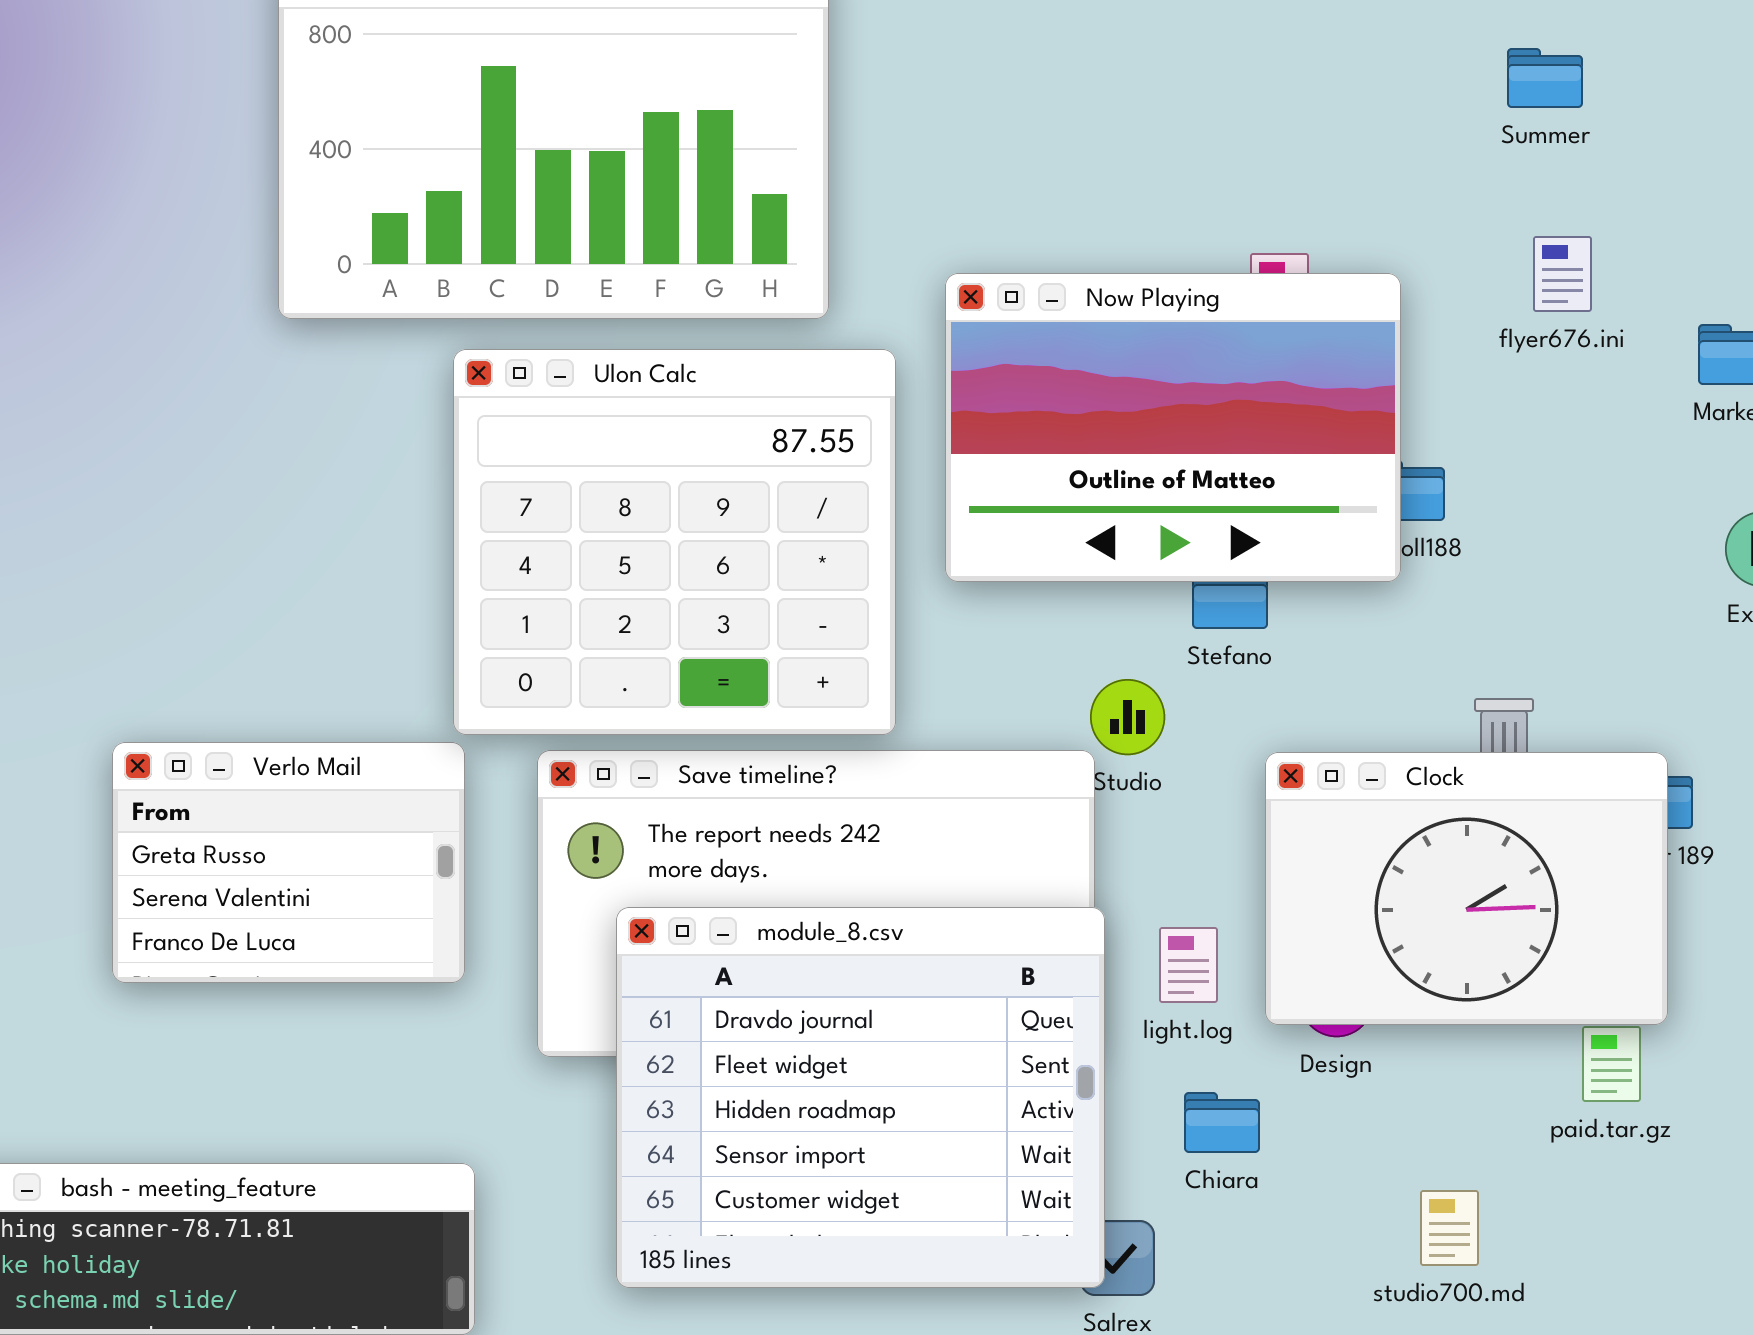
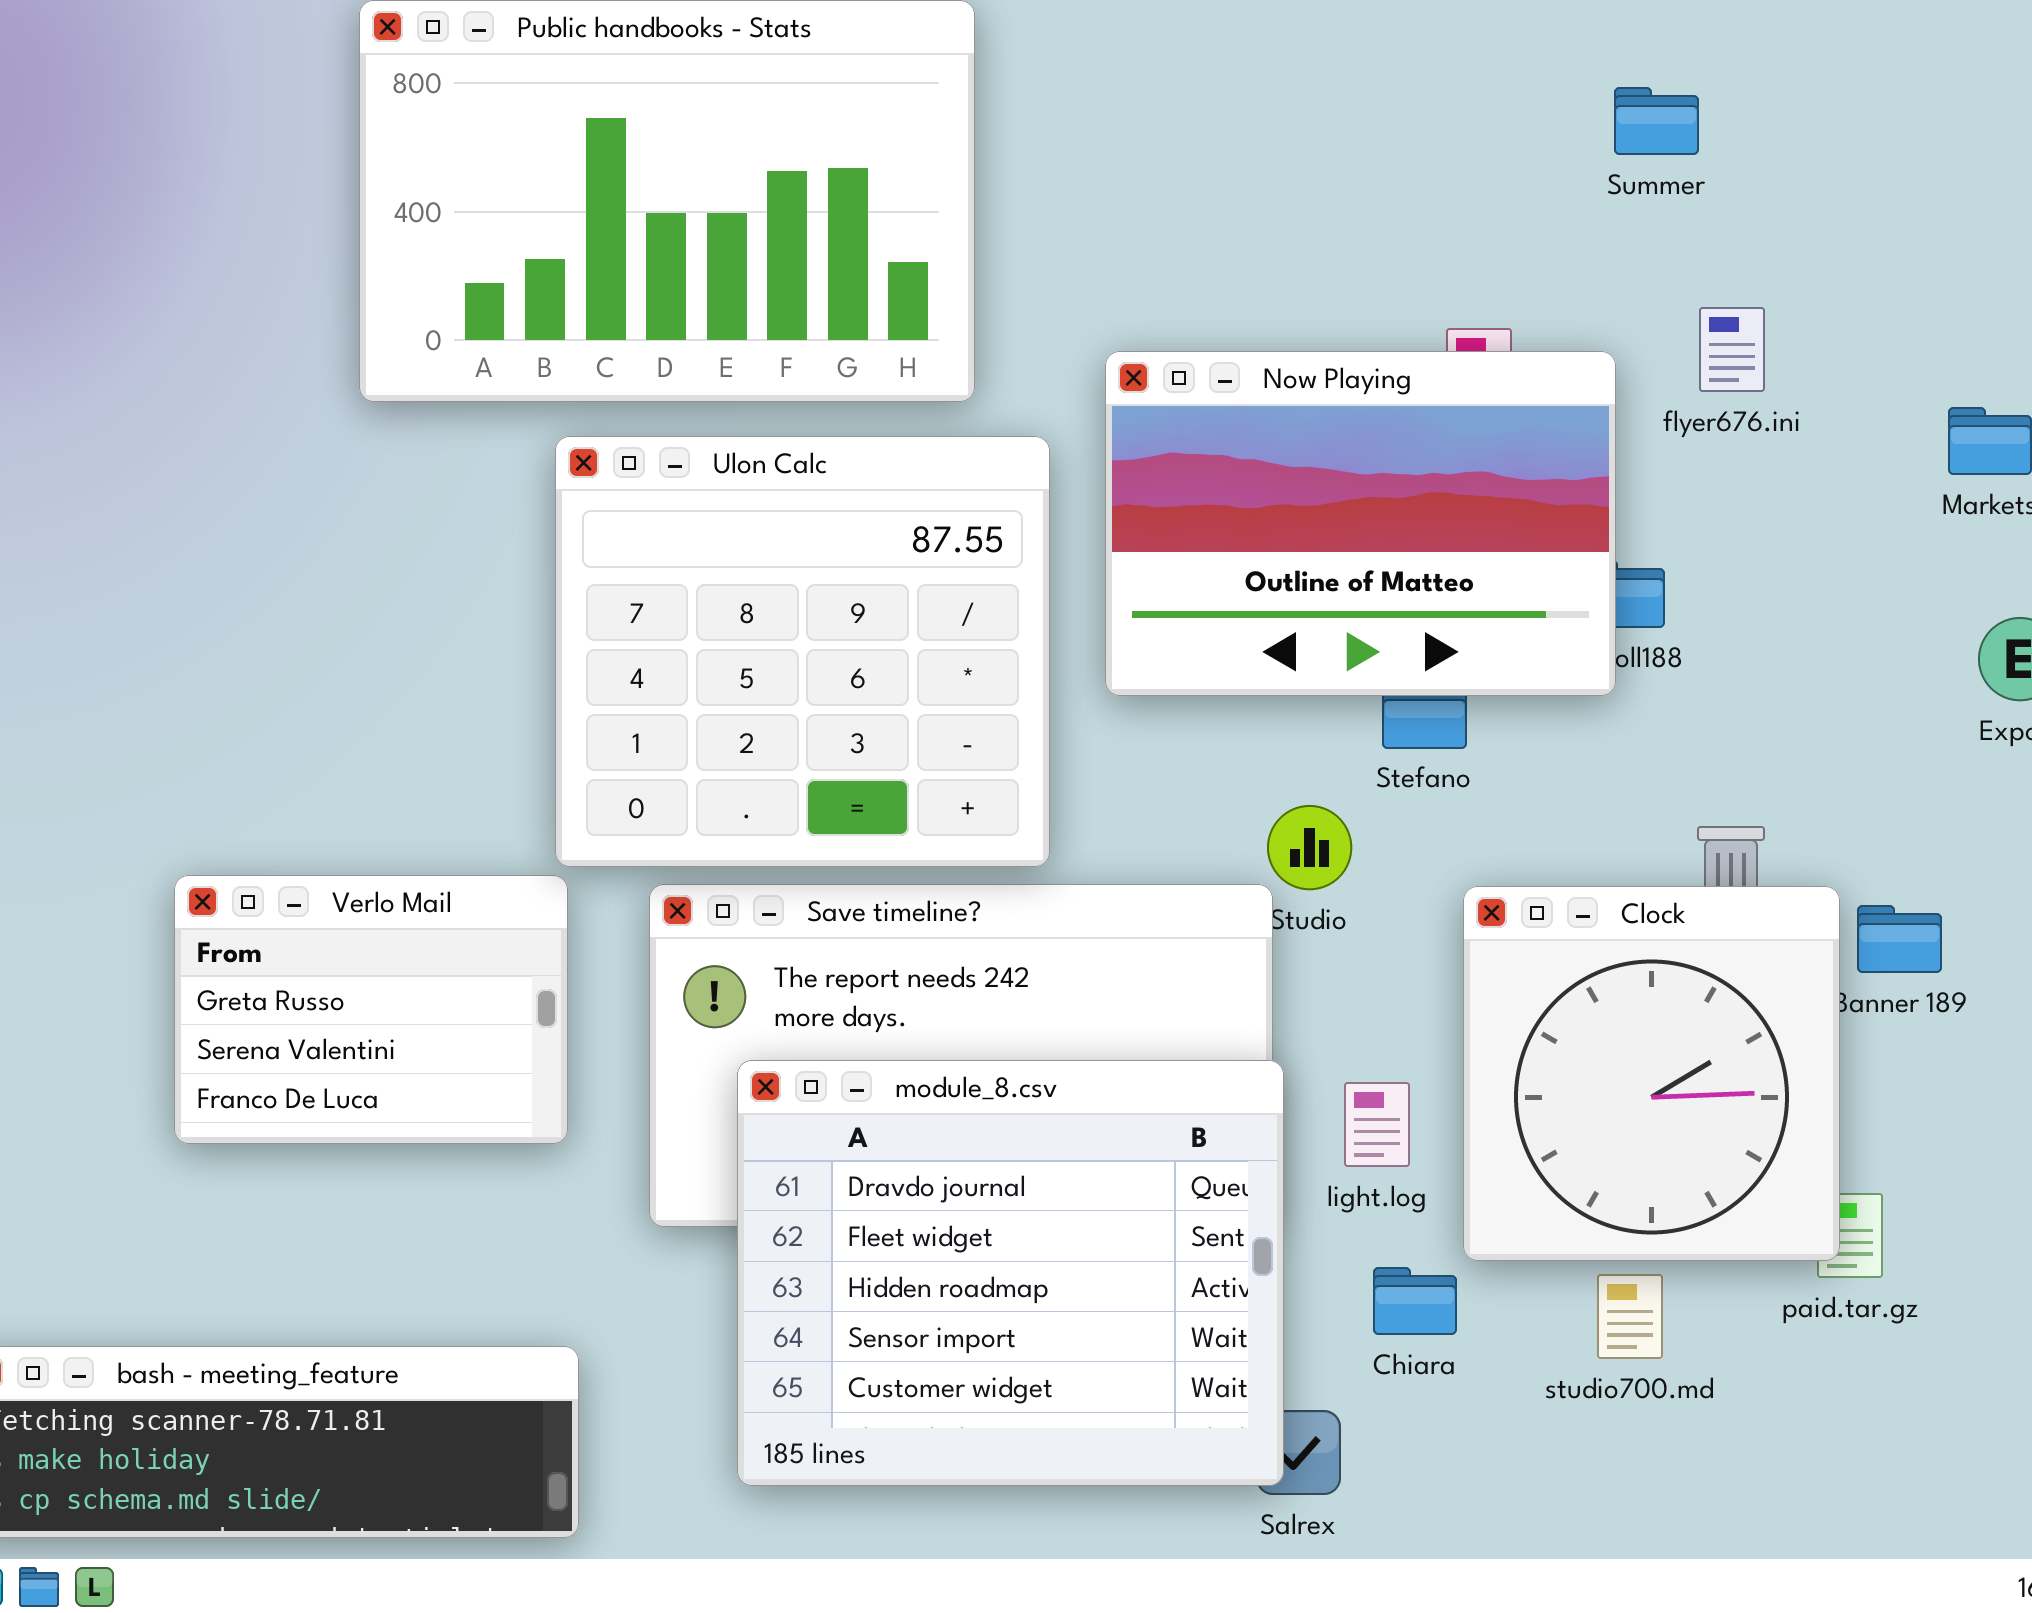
Summer: [1507,48,1583,108] -> [1614,87,1699,155], moved
flyer676.ini: [1533,236,1592,312] -> [1699,307,1765,392], moved
Clock: [1265,752,1668,1025] -> [1463,886,1840,1261], resized
studio700.md: [1420,1190,1479,1266] -> [1597,1274,1663,1359], moved

